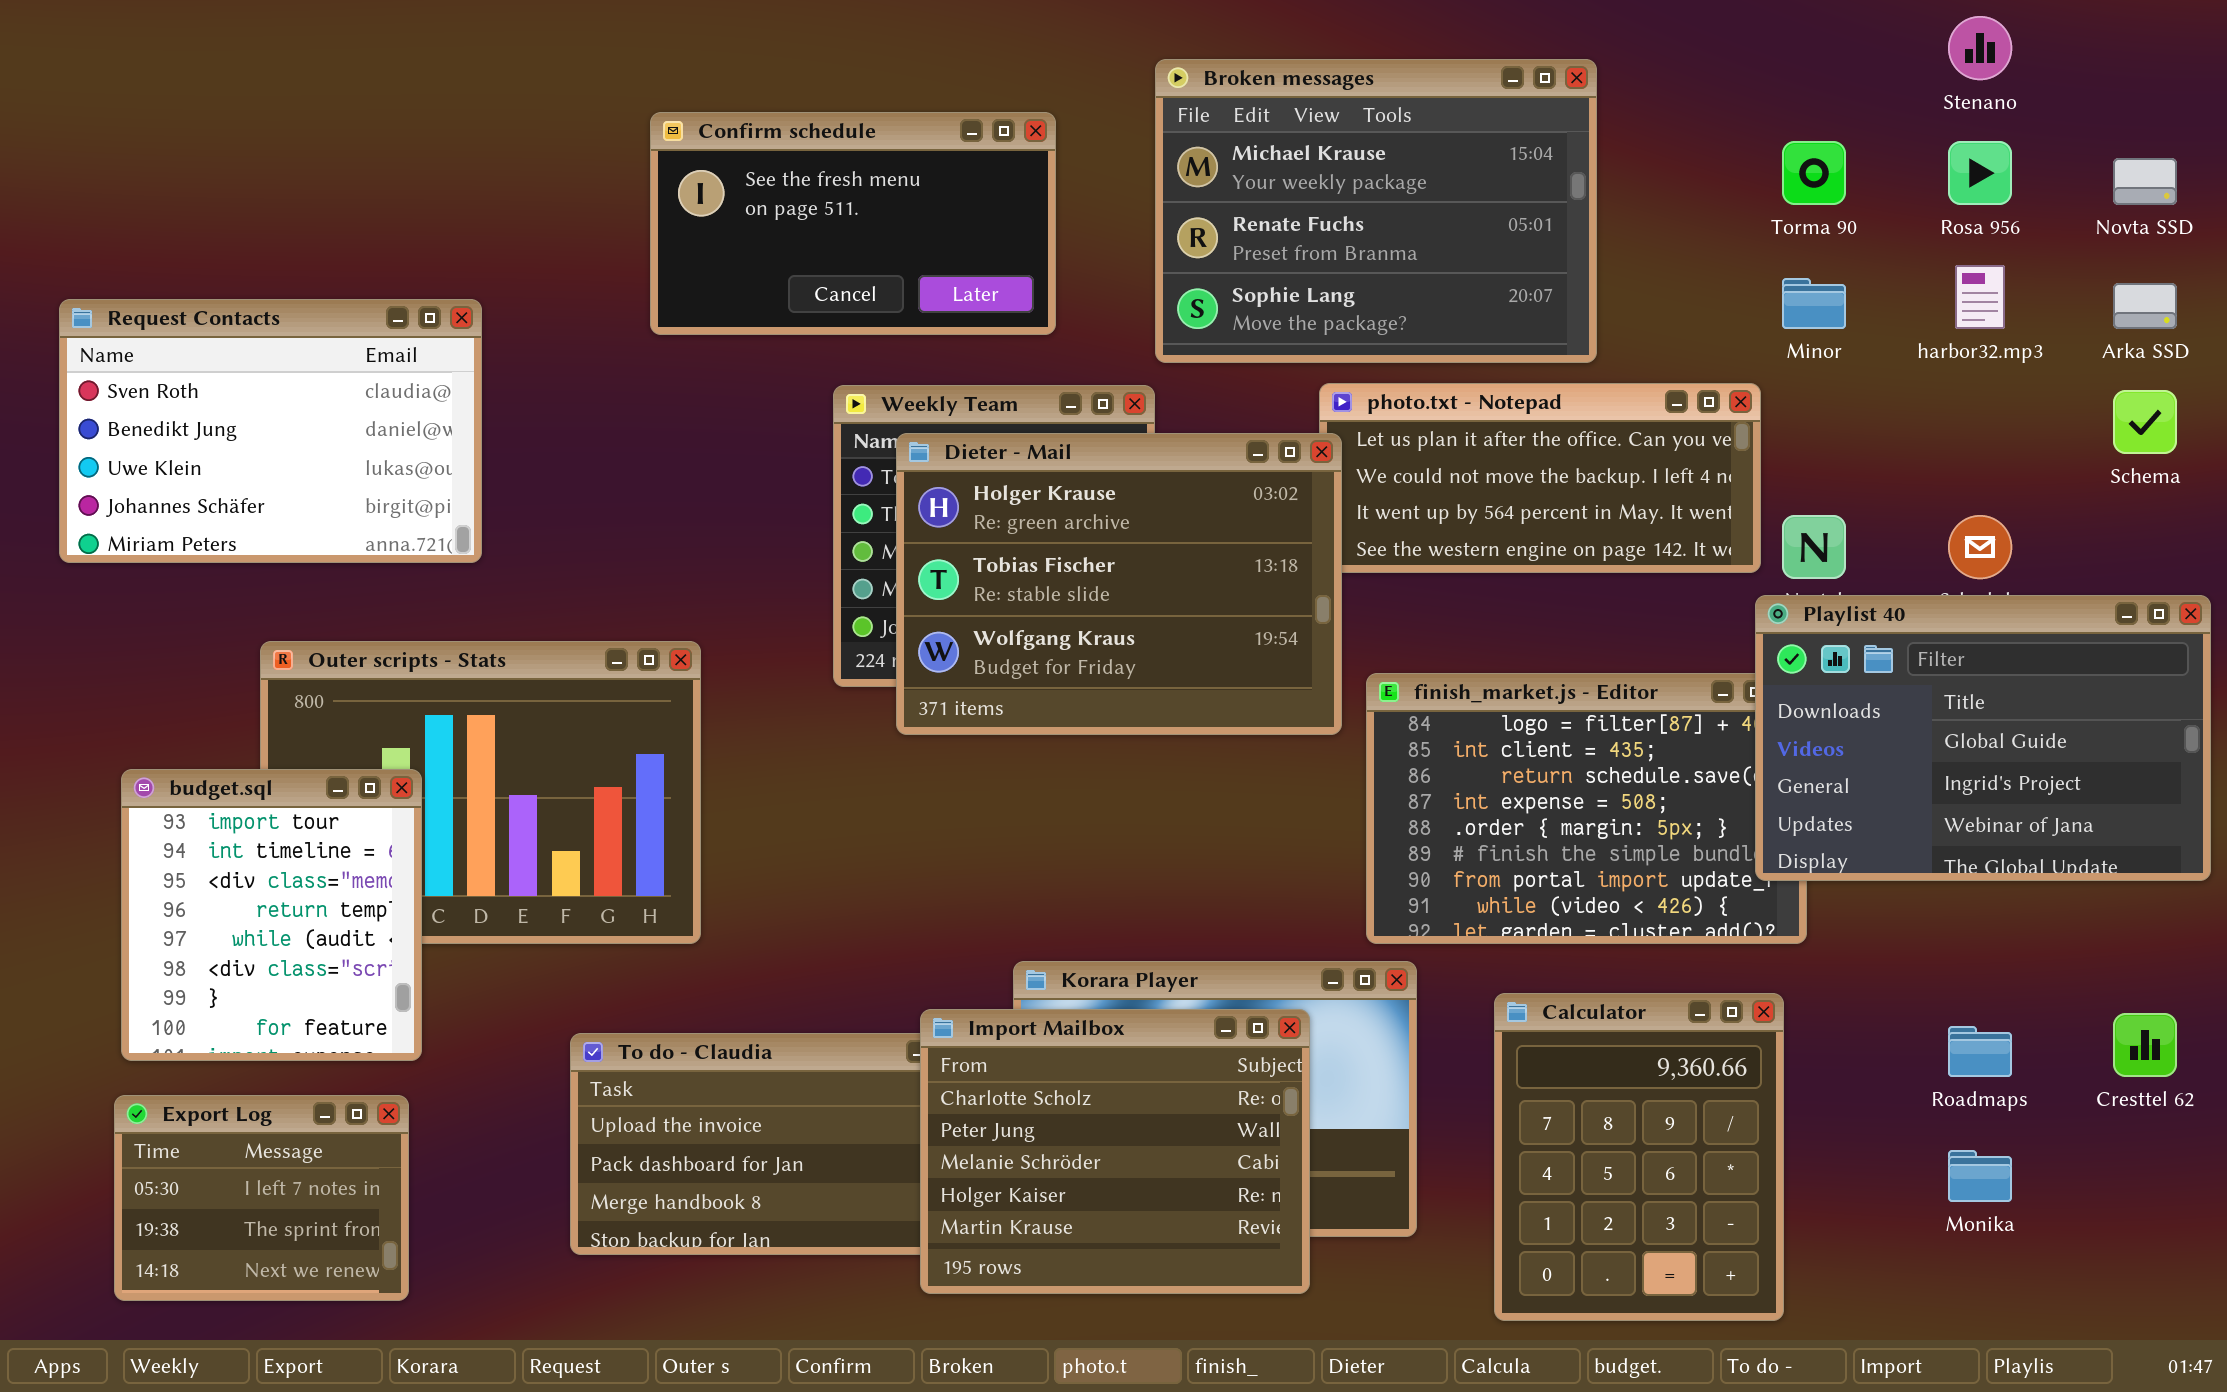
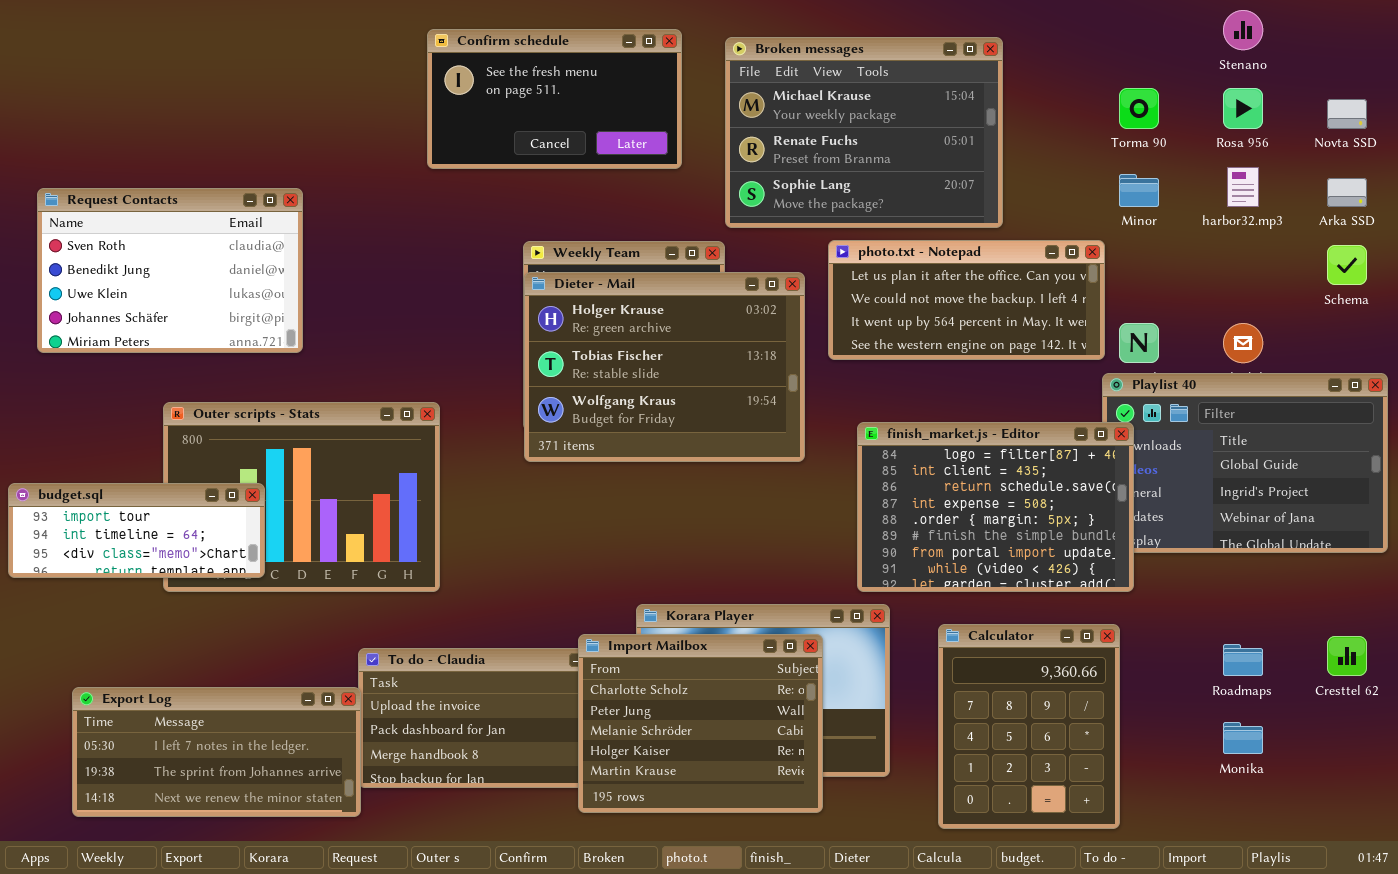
Confirm schedule: [650,112,1056,335] -> [427,29,682,169], moved
Dieter - Mail: [896,433,1342,735] -> [524,272,805,462], moved
finish_market.js - Editor: [1366,673,1807,944] -> [857,422,1134,592], raised
budget.sql: [121,769,422,1061] -> [8,483,265,578], resized
Export Log: [114,1095,409,1301] -> [72,687,361,817], resized

